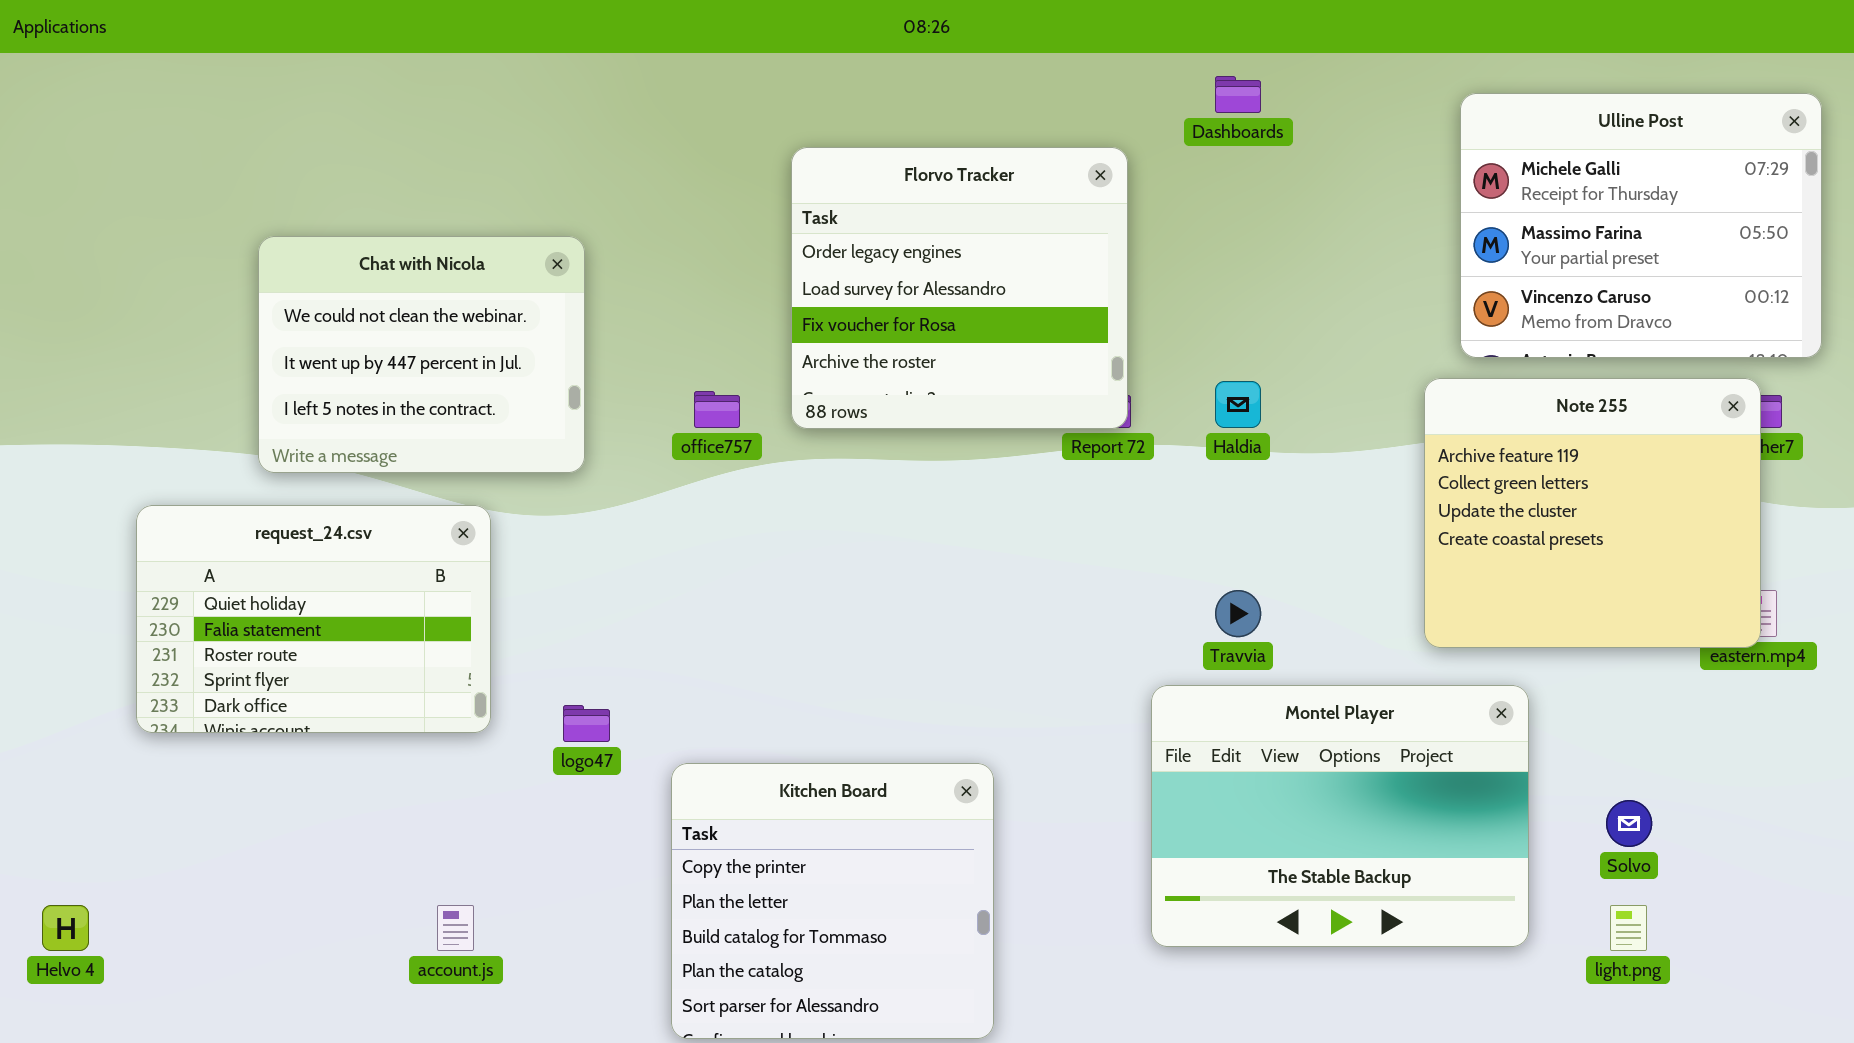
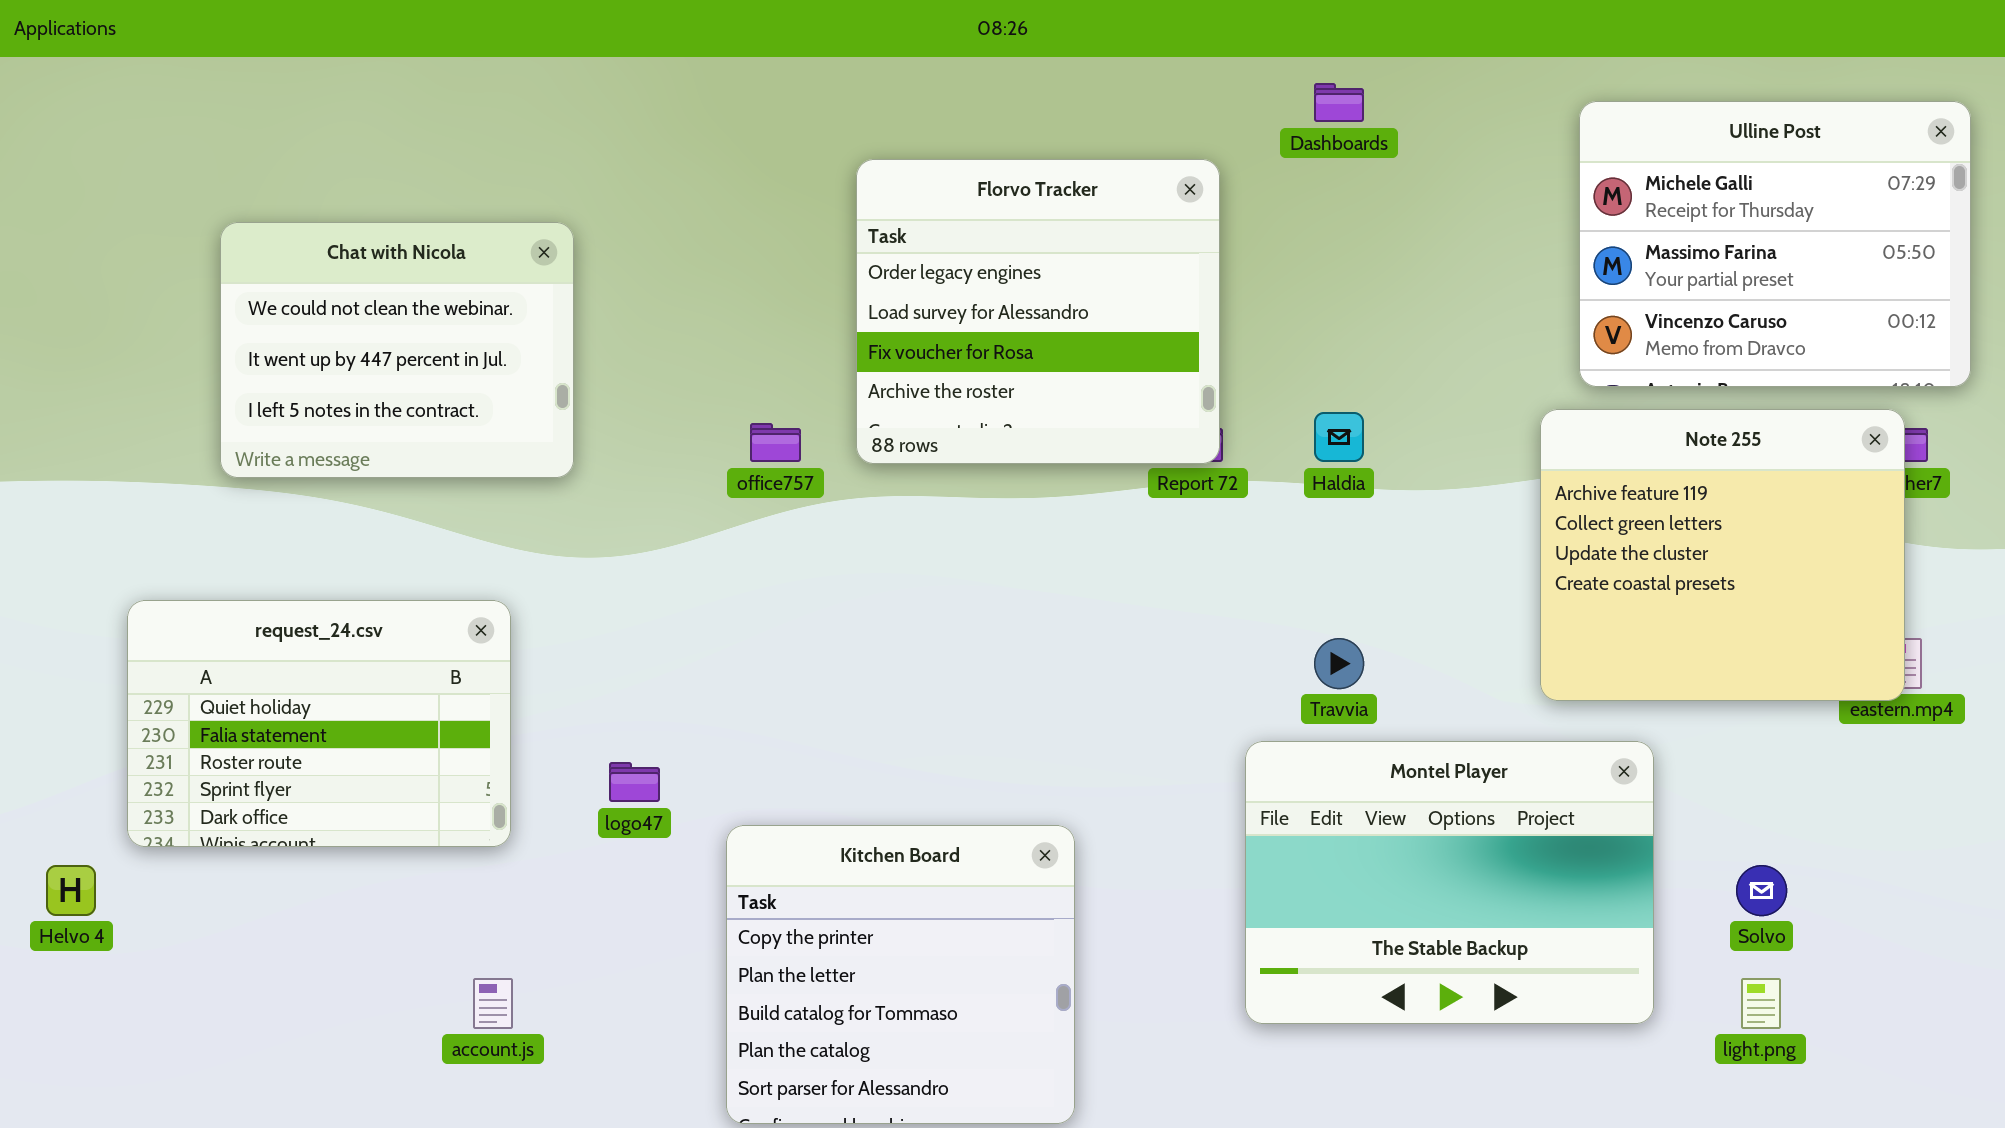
Chat with Nicola: [258,236,585,473] -> [220,222,574,478], moved
request_24.csv: [136,505,491,733] -> [127,600,511,847], moved
Helvo 4: [42,905,89,951] -> [46,865,96,916], moved

